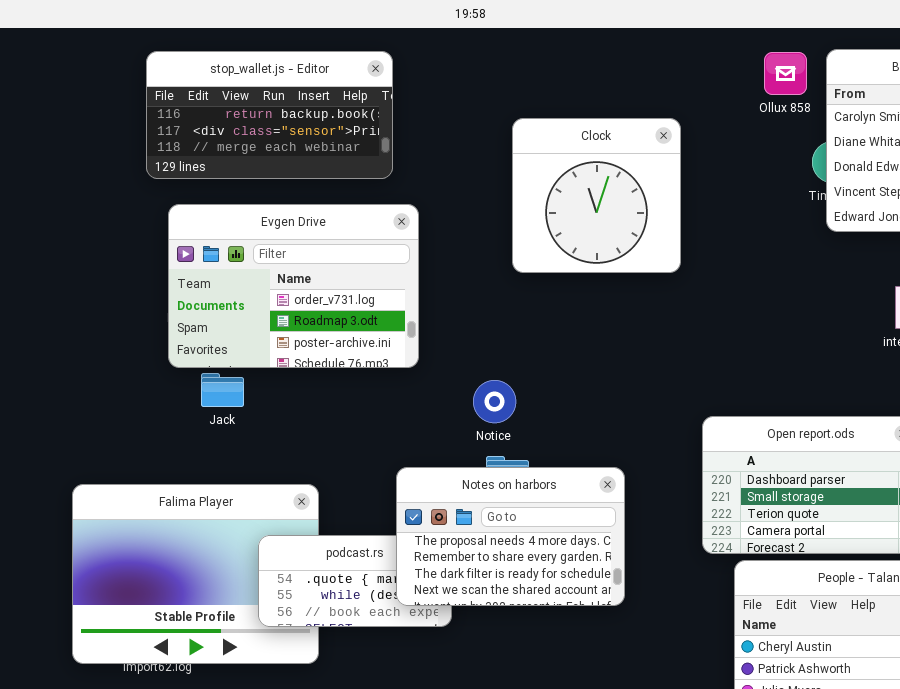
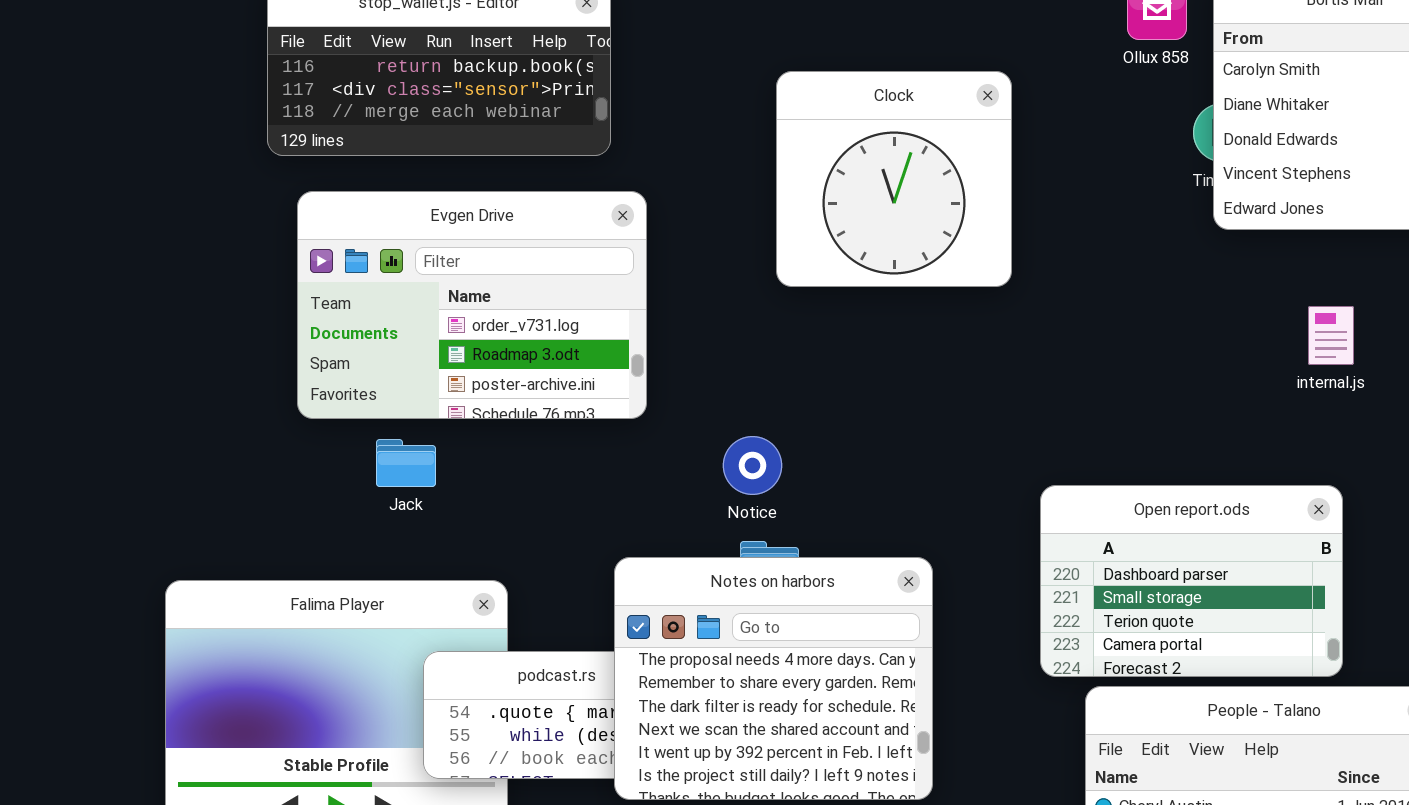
Jack: [201,373,244,407] -> [376,439,436,487], moved
Notes on harbors: [396,467,625,606] -> [614,557,933,800], resized

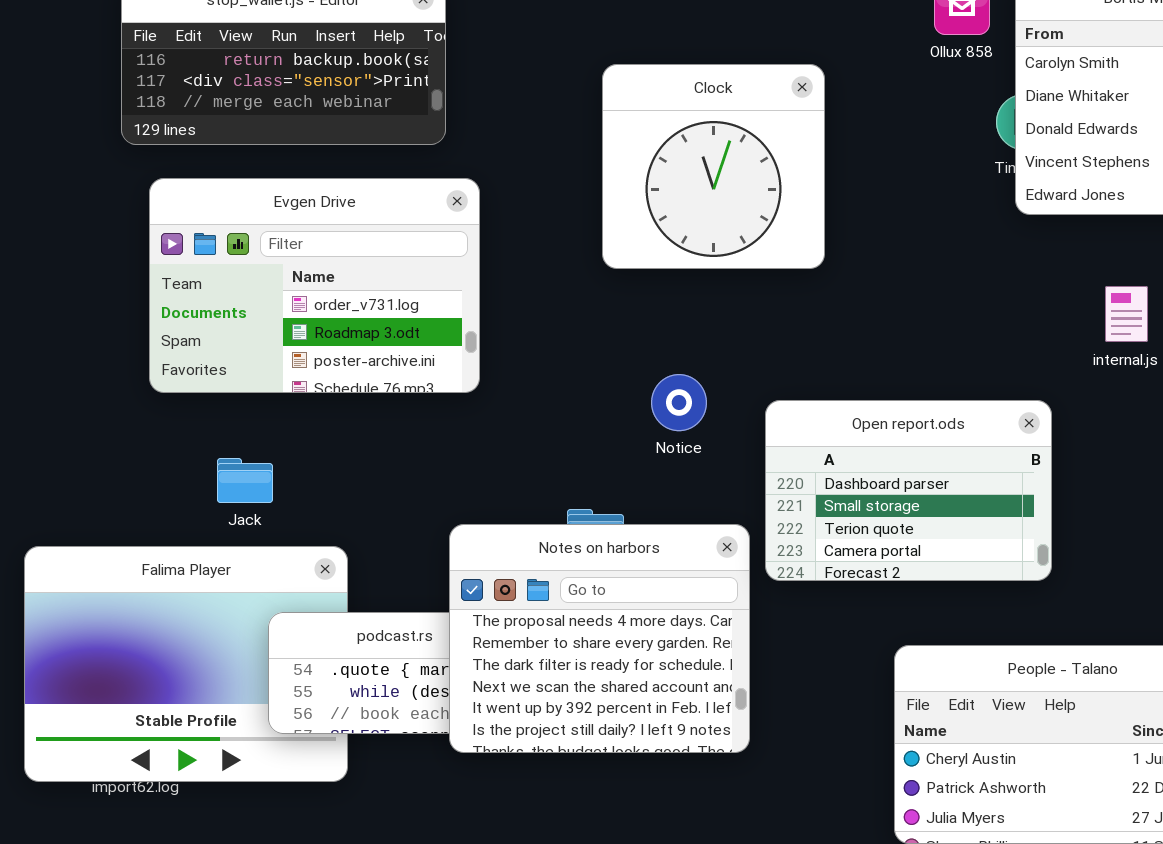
Notice: [723,436,782,495] -> [651,374,707,431], moved
Jack: [376,439,436,487] -> [217,458,273,503], moved
Open report.ods: [1040,485,1343,677] -> [765,400,1052,581], moved

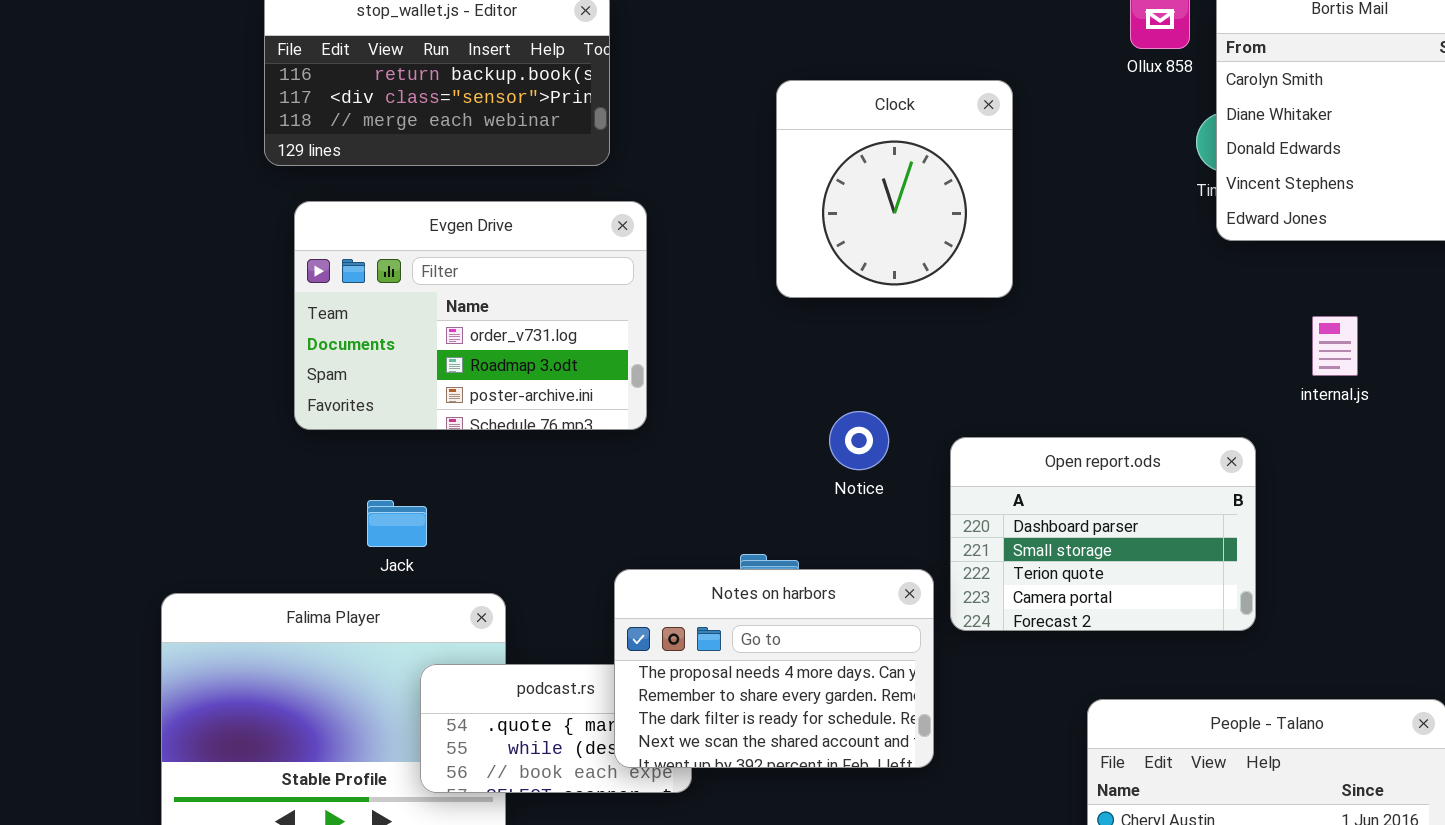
Notes on harbors: [449,524,750,753] -> [614,569,934,768], resized

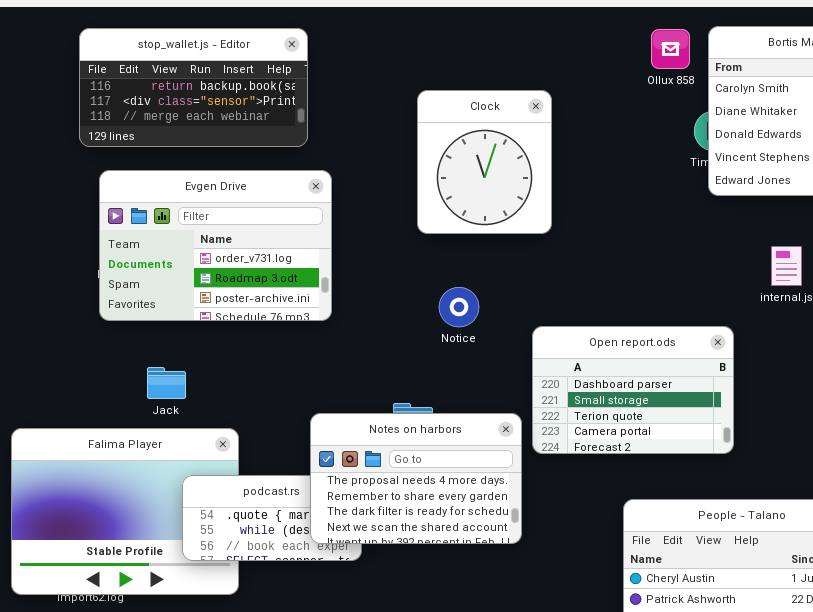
Clock: [776,80,1013,298] -> [417,90,552,234], resized
Notice: [829,411,889,470] -> [439,287,479,327], moved

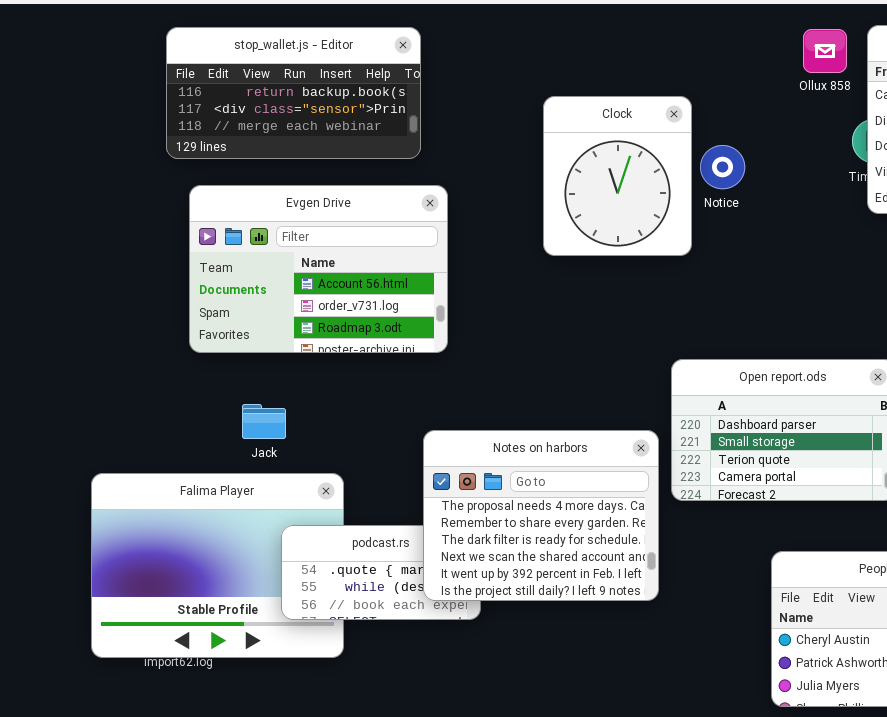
Evgen Drive: [99,170,332,321] -> [189,185,448,353], scrolled up 1 row
Notice: [439,287,479,327] -> [700,145,745,189], moved
Notes on harbors: [310,413,522,544] -> [423,430,659,601], resized

